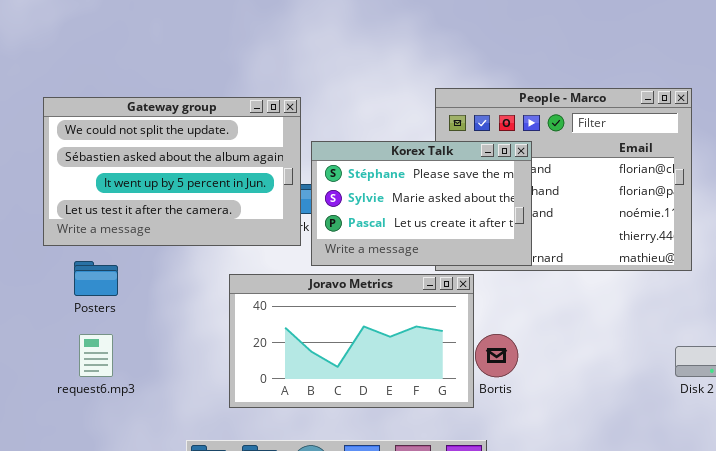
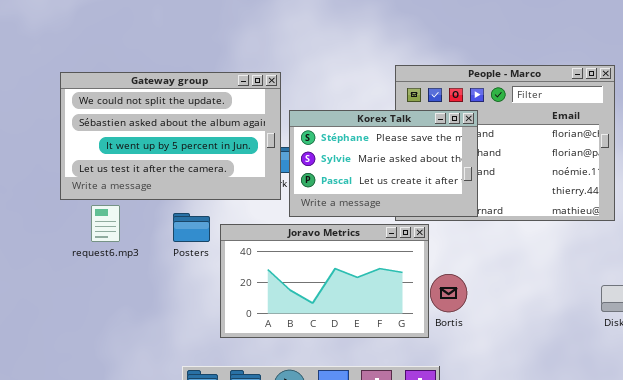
Posters: [74,261,118,296] -> [173,213,210,242], moved
request6.mp3: [79,334,113,377] -> [91,205,120,242], moved

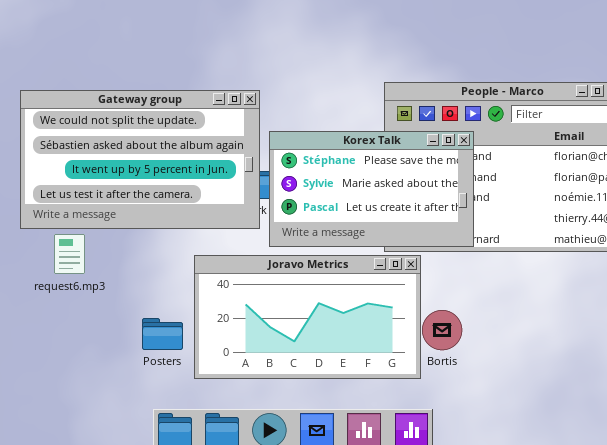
Posters: [173,213,210,242] -> [142,318,183,350], moved

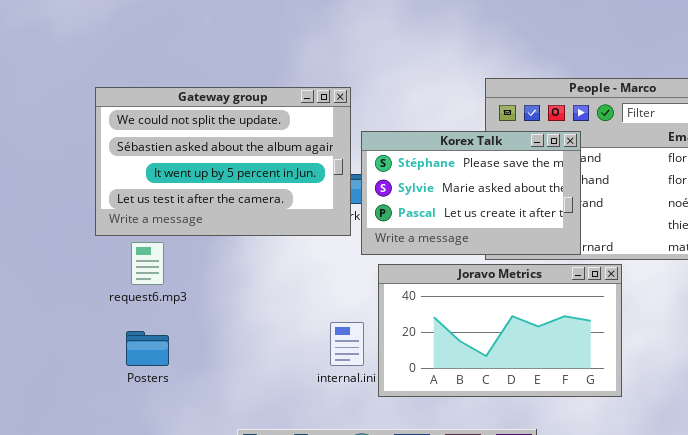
Joravo Metrics: [194,255,421,379] -> [378,264,622,397], moved
Posters: [142,318,183,350] -> [126,331,169,366], moved

